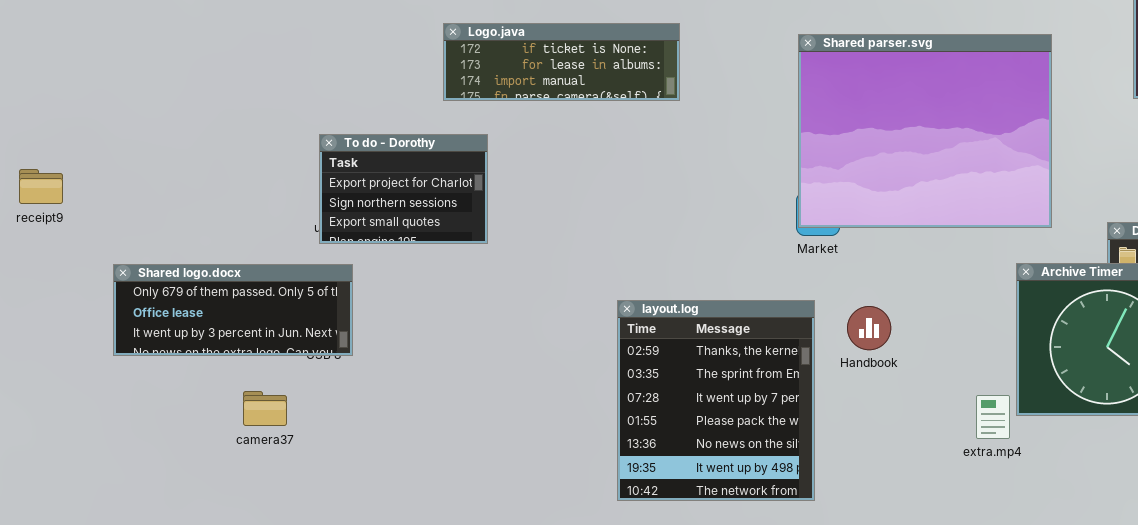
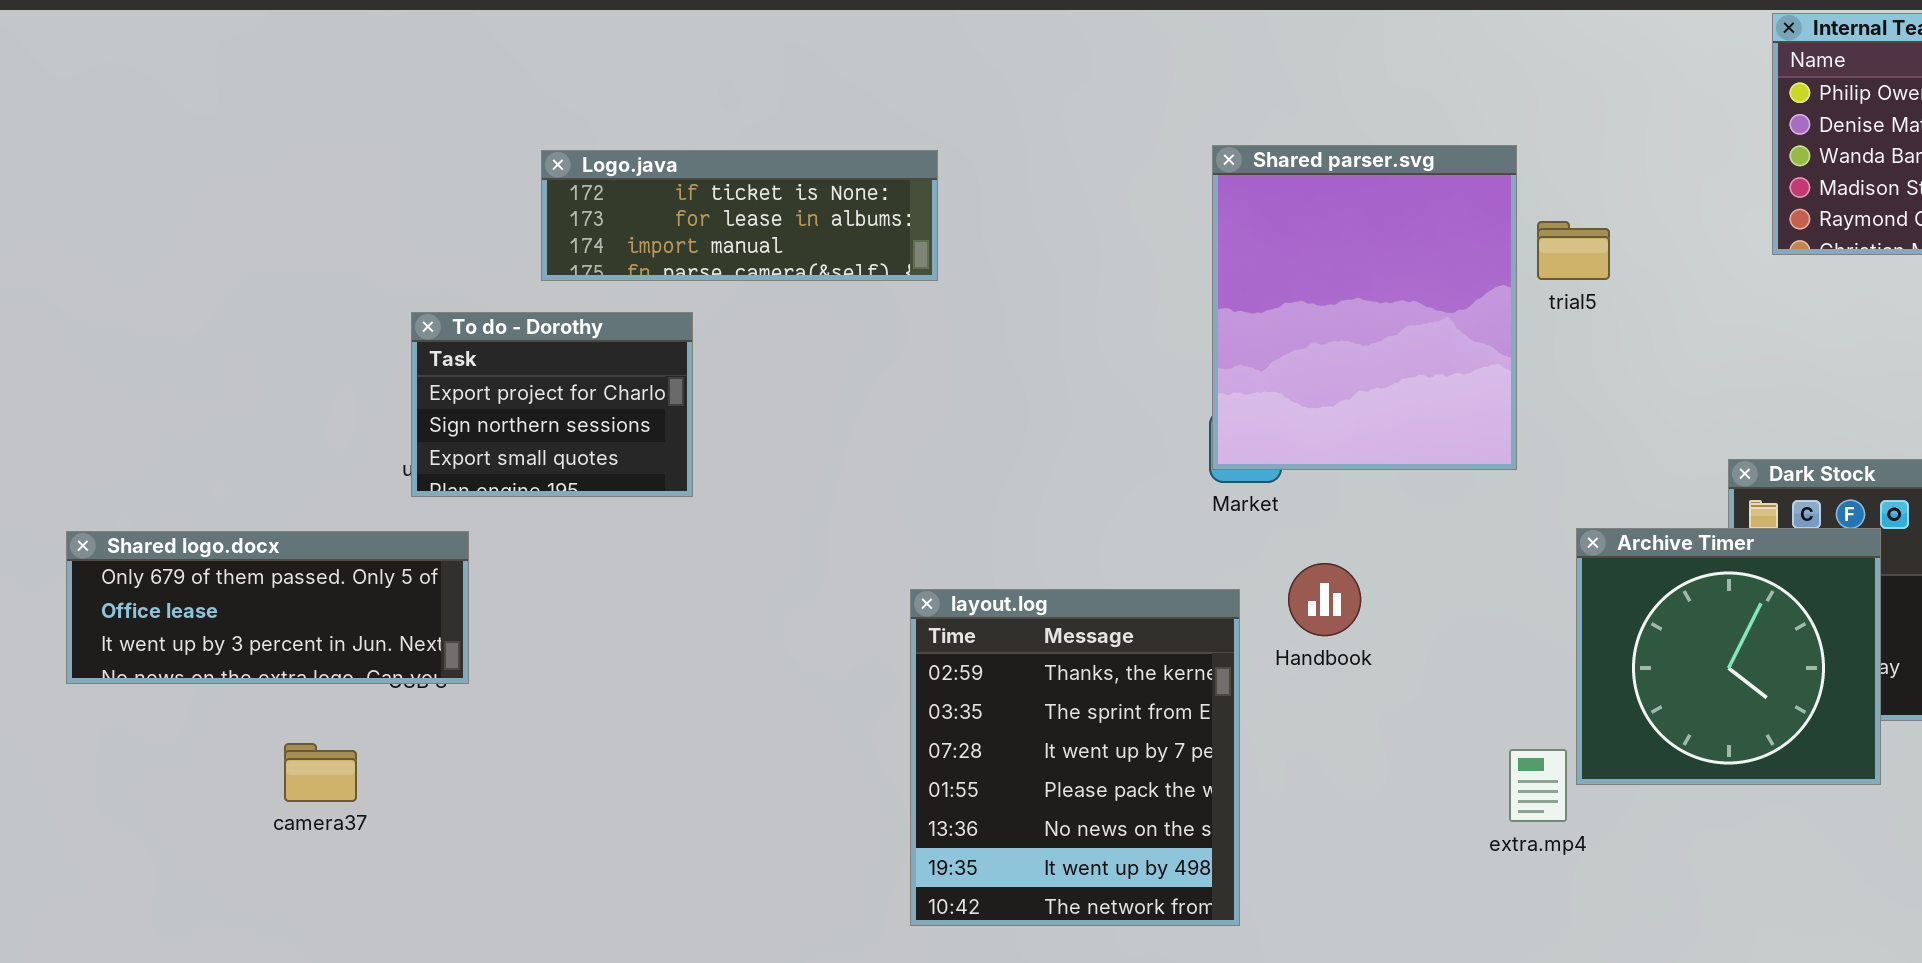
Logo.java: [443,23,680,101] -> [541,150,938,281], moved
Shared parser.svg: [798,34,1052,228] -> [1212,145,1517,470], resized
Handbook: [847,306,891,350] -> [1288,563,1361,636], moved

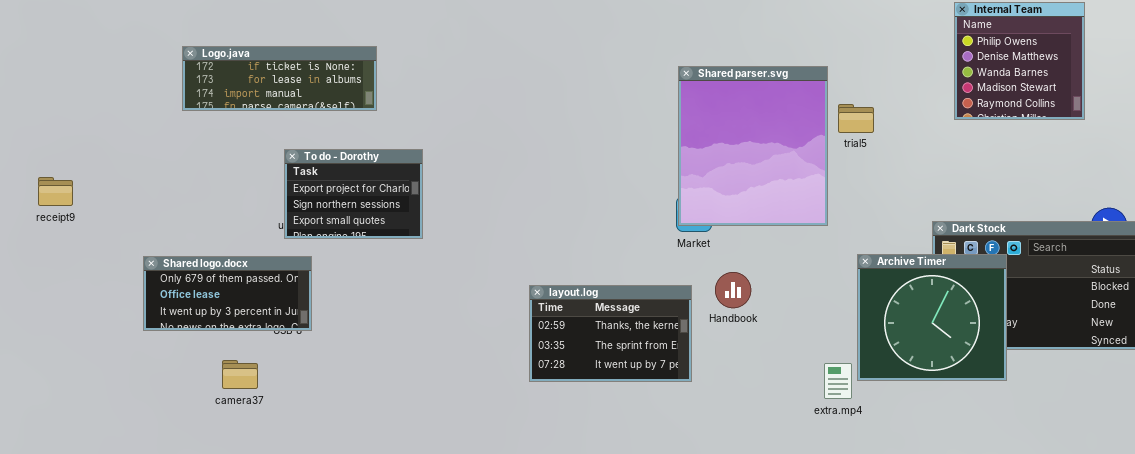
Logo.java: [541,150,938,281] -> [182,46,377,111], moved
Shared logo.docx: [66,531,469,684] -> [143,256,312,331], resized
layout.log: [910,589,1240,926] -> [529,285,692,382], resized

